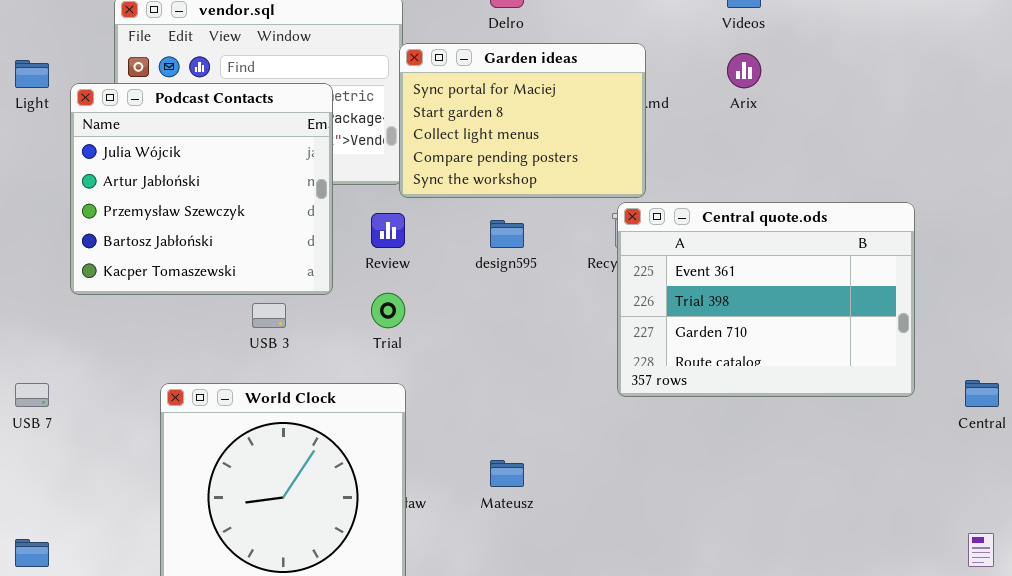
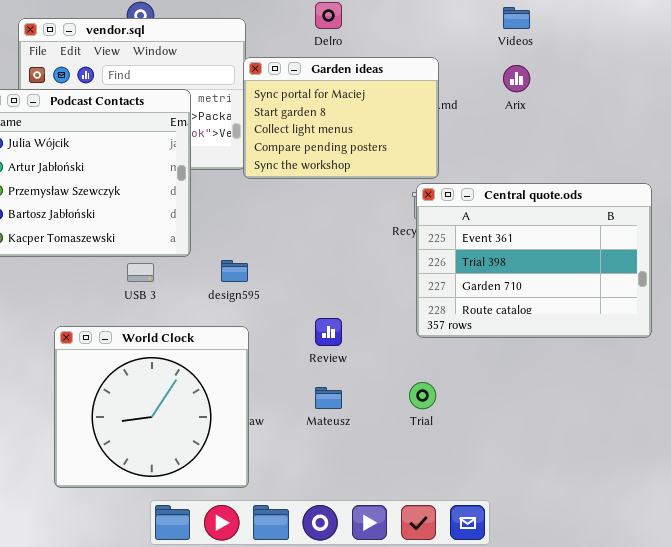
Review: [371,213,405,248] -> [315,318,342,346], moved
design595: [490,220,524,248] -> [221,260,248,282], moved
Trial: [371,293,405,328] -> [409,382,436,409], moved

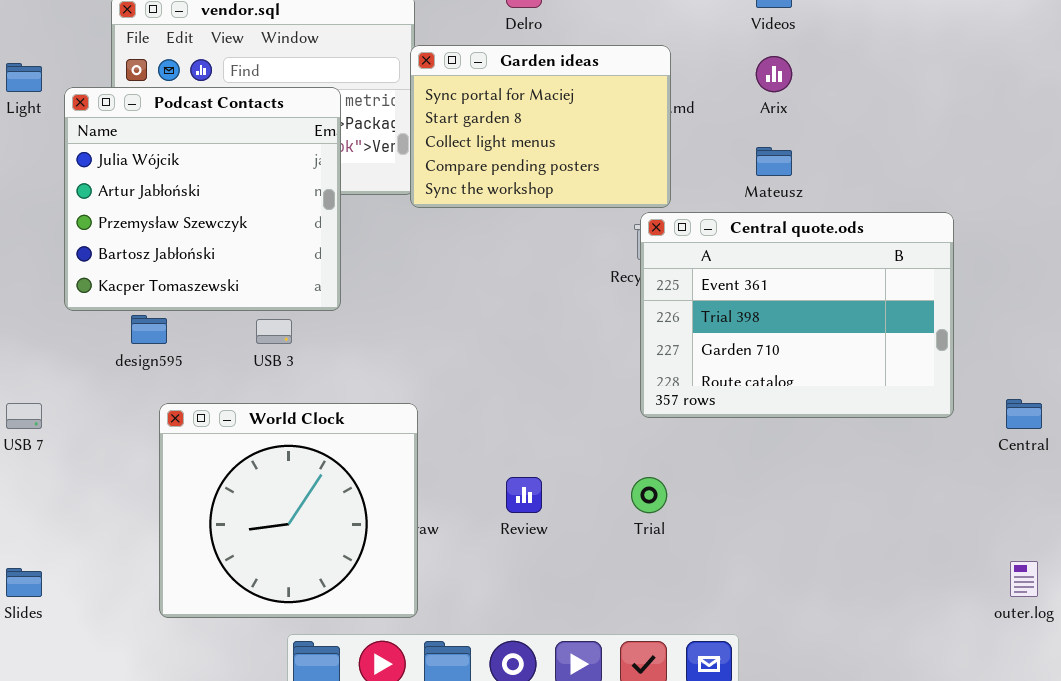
design595: [221,260,248,282] -> [131,315,167,344], moved
Review: [315,318,342,346] -> [506,477,542,513], moved
Mateusz: [315,387,342,409] -> [756,147,792,176], moved

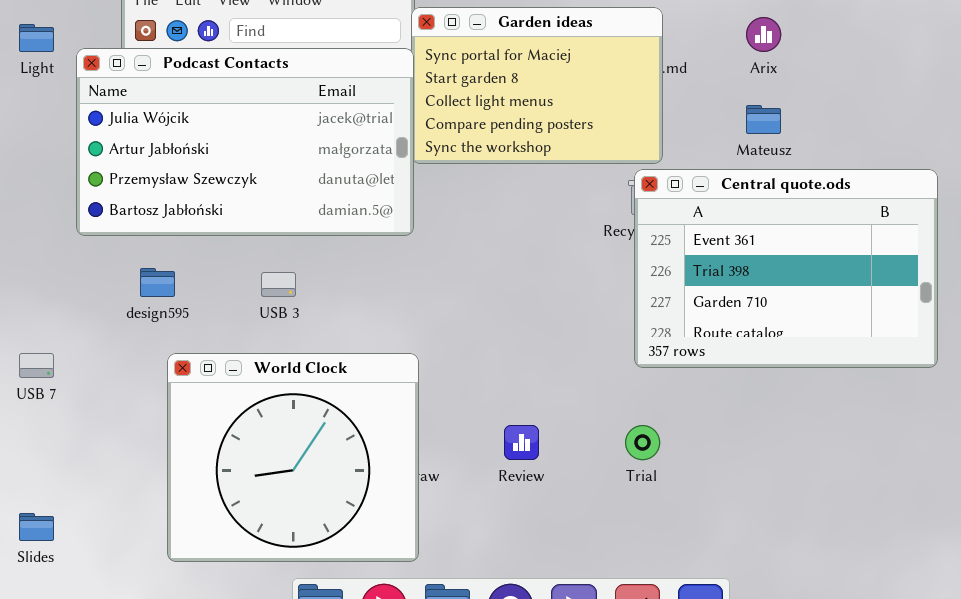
Podcast Contacts: [64,87,341,311] -> [76,48,414,236], resized

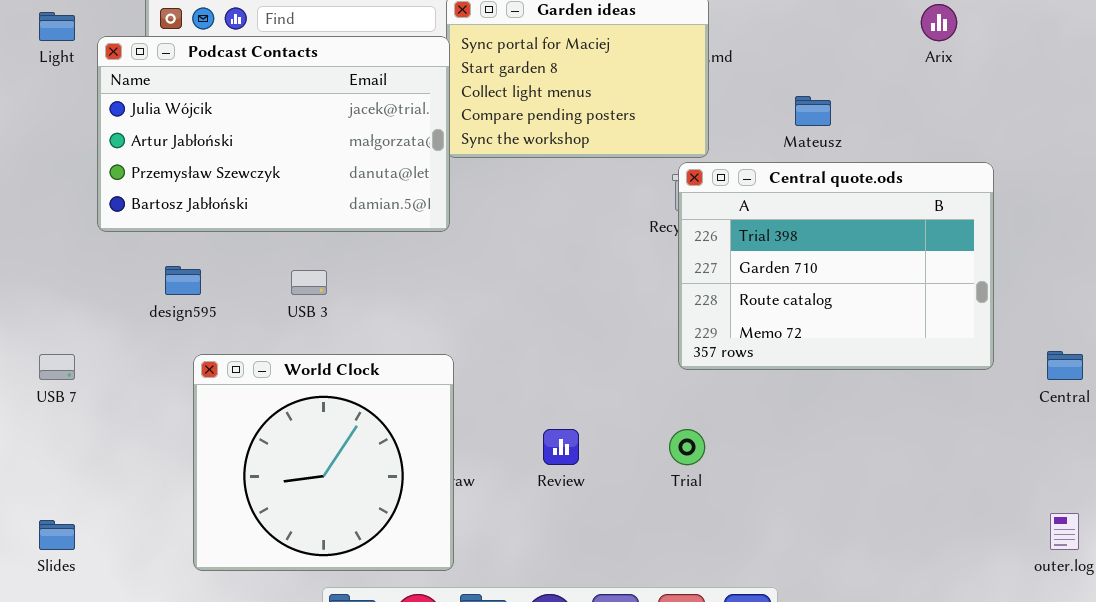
Arix: [746,17,781,52] -> [921,4,957,41], moved
Central quote.ods: [634,169,938,368] -> [678,162,994,370], scrolled down 1 row

